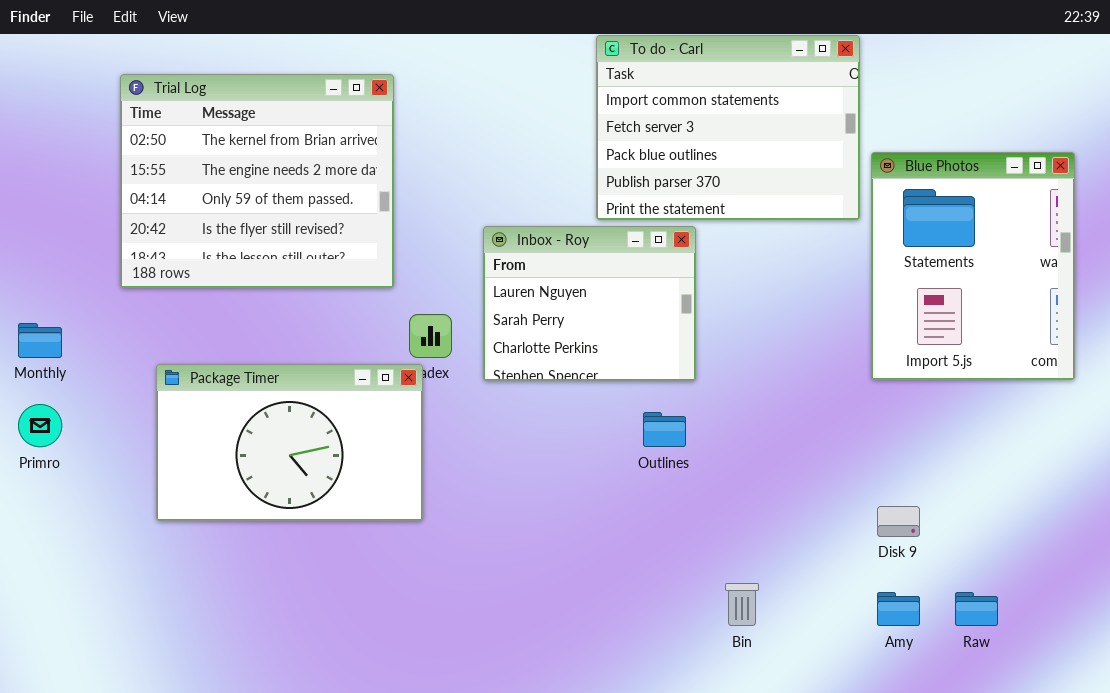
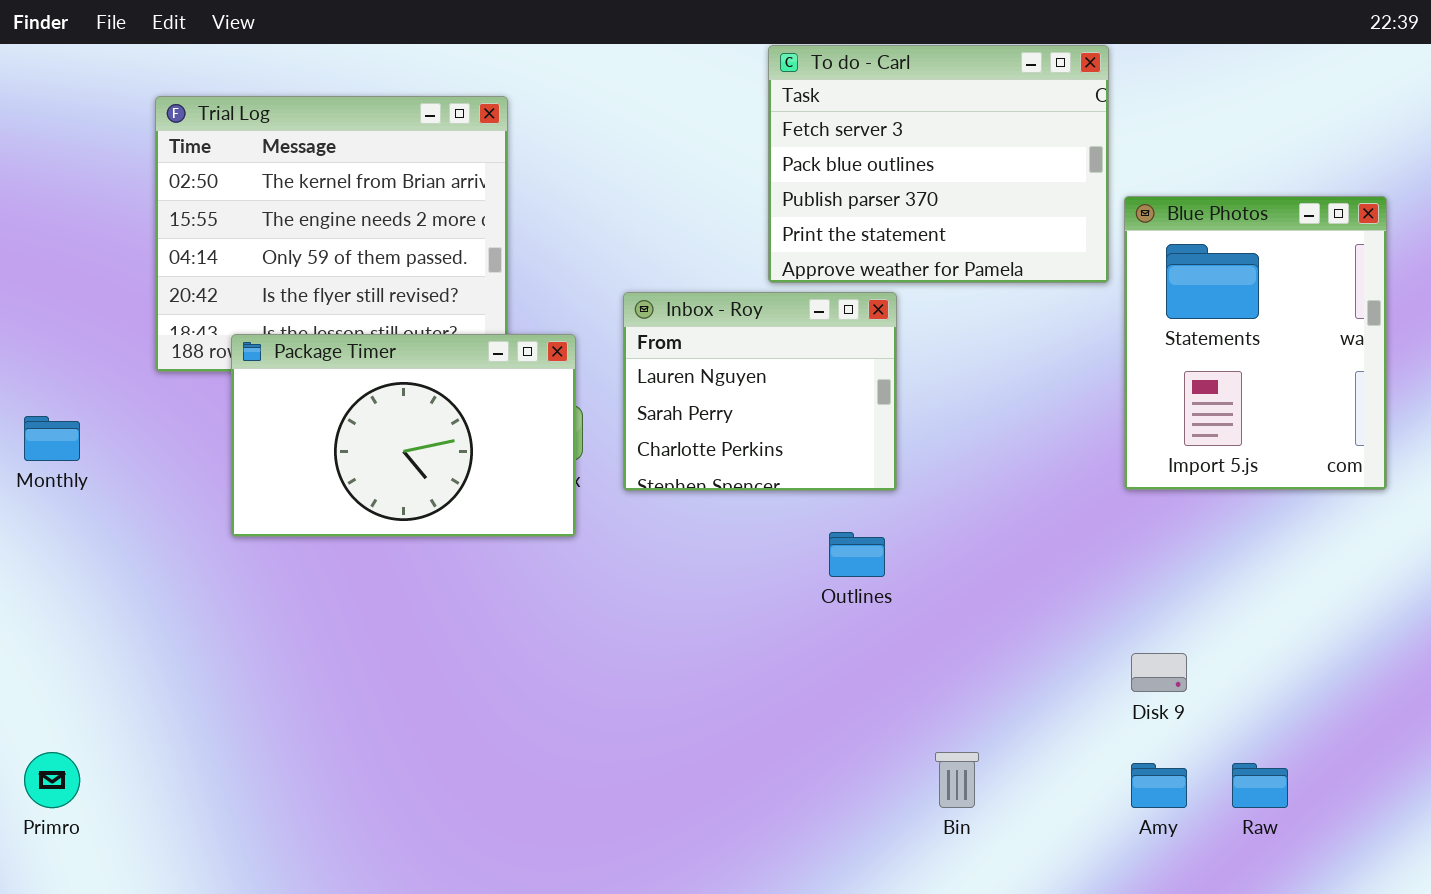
To do - Carl: [596,35,860,220] -> [768,45,1109,283], scrolled down 1 row
Package Timer: [156,364,423,521] -> [231,334,576,537], moved
Primro: [18,404,62,447] -> [24,752,80,808], moved

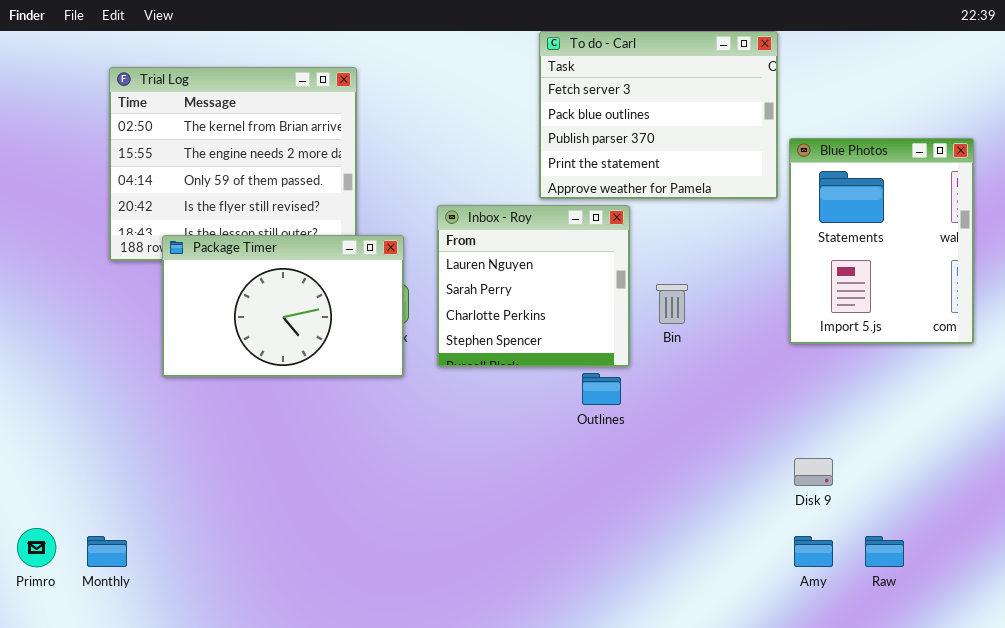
Inbox - Roy: [623,292,897,491] -> [437,205,630,367], resized
Monthly: [24,416,80,461] -> [87,536,127,567], moved
Bin: [935,752,979,808] -> [656,284,688,324], moved

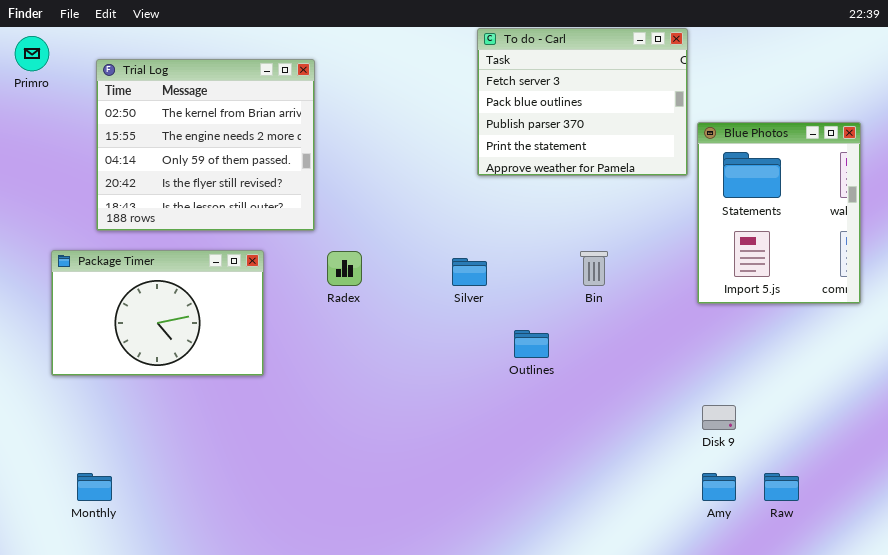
Inbox - Roy: [437,205,630,367] -> none, closed
Package Timer: [162,235,404,377] -> [51,250,264,376], moved
Primro: [17,528,56,567] -> [15,36,49,71], moved

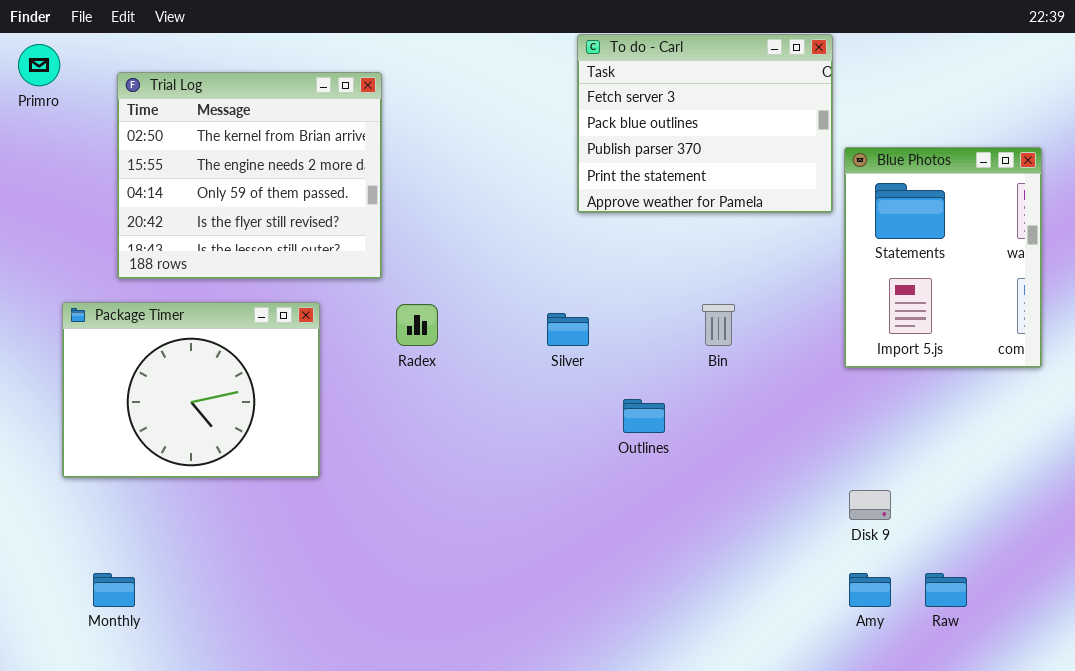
Package Timer: [51,250,264,376] -> [62,302,320,478], resized

